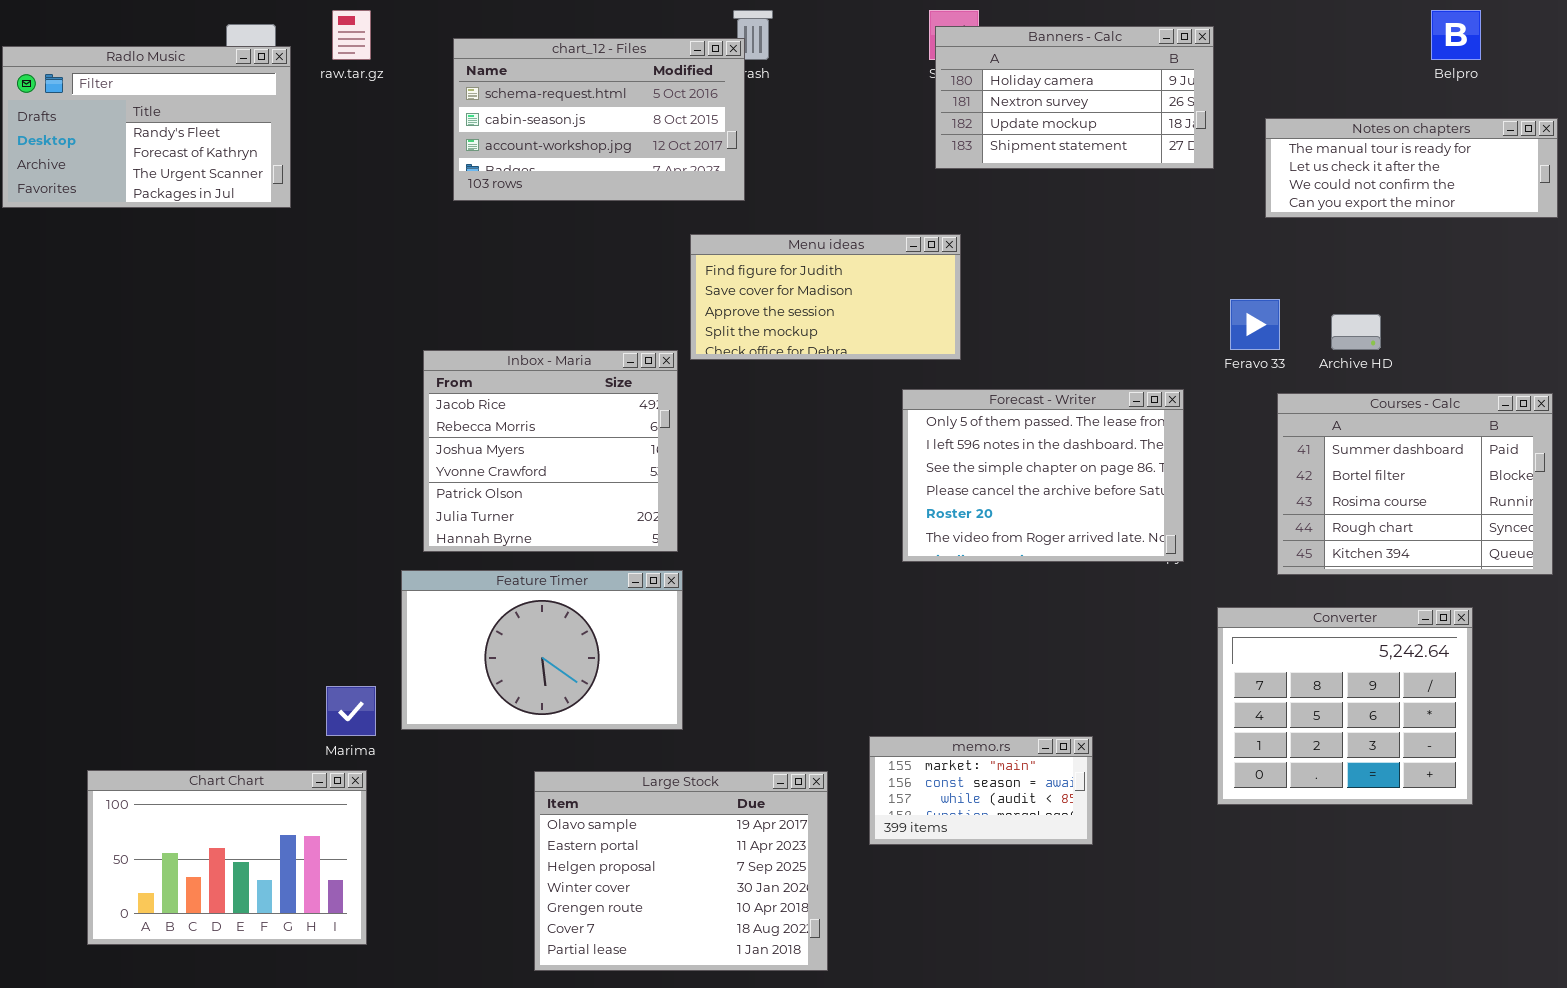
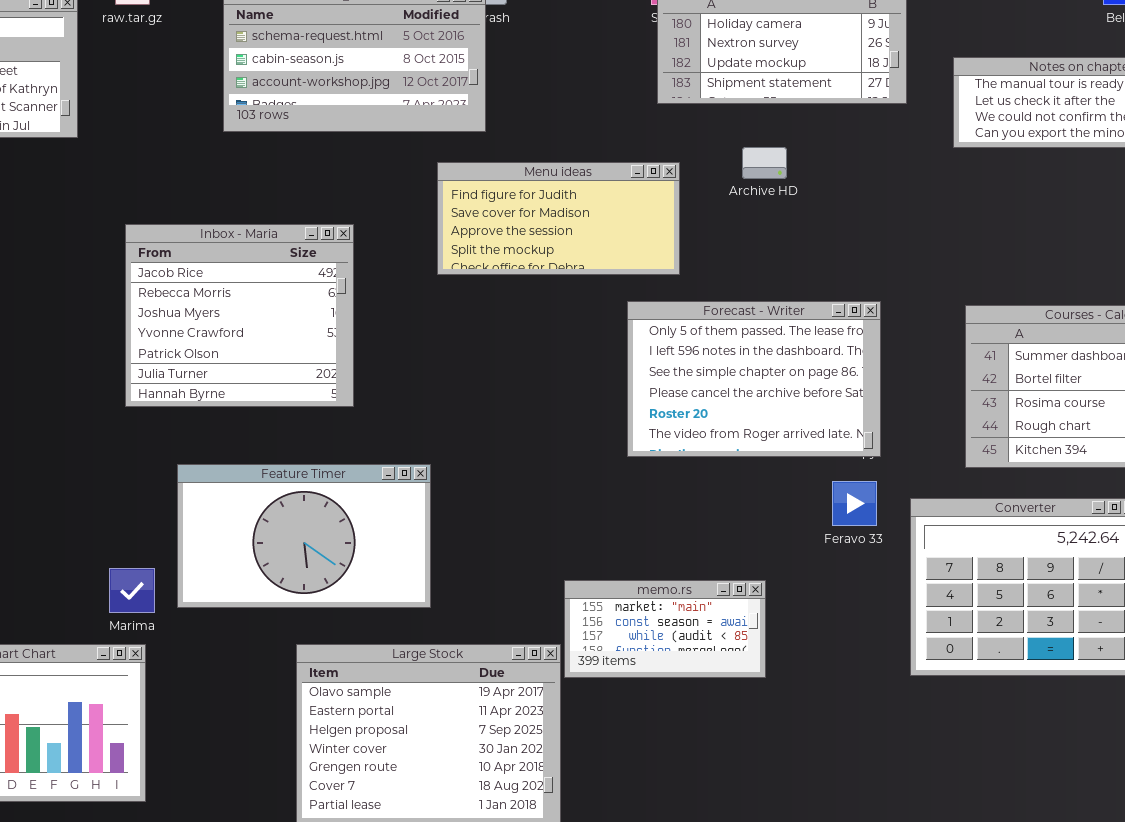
Feravo 33: [1230,299,1280,350] -> [832,481,877,526], moved
Archive HD: [1331,314,1381,350] -> [742,147,787,179], moved
Inbox - Maria: [423,350,678,552] -> [125,224,354,407], moved
memo.rs: [869,736,1093,845] -> [564,580,766,678], moved

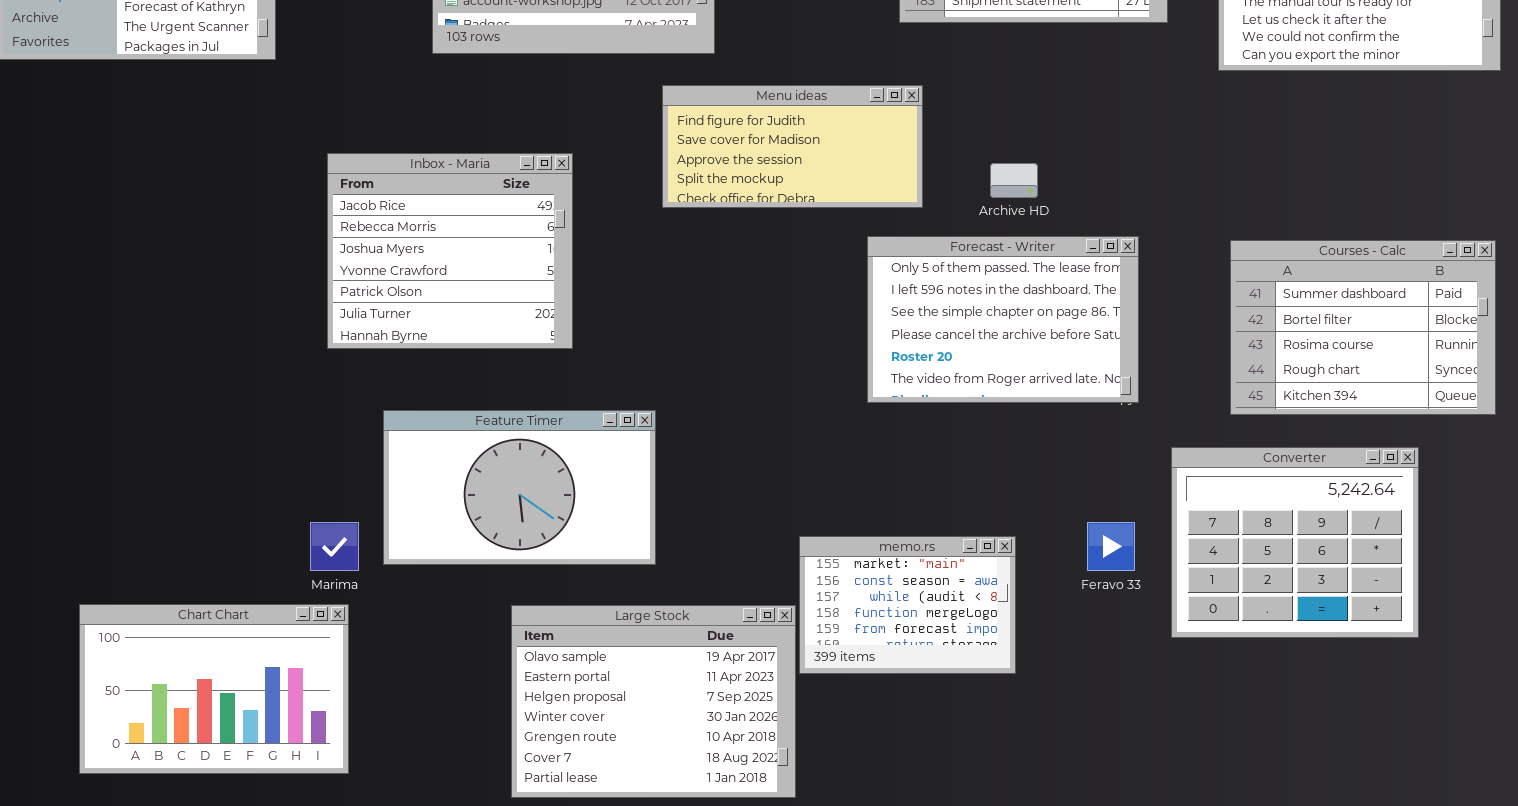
Archive HD: [742,147,787,179] -> [990,163,1038,198], moved
Feravo 33: [832,481,877,526] -> [1087,522,1135,571], moved
memo.rs: [564,580,766,678] -> [799,536,1016,674], resized

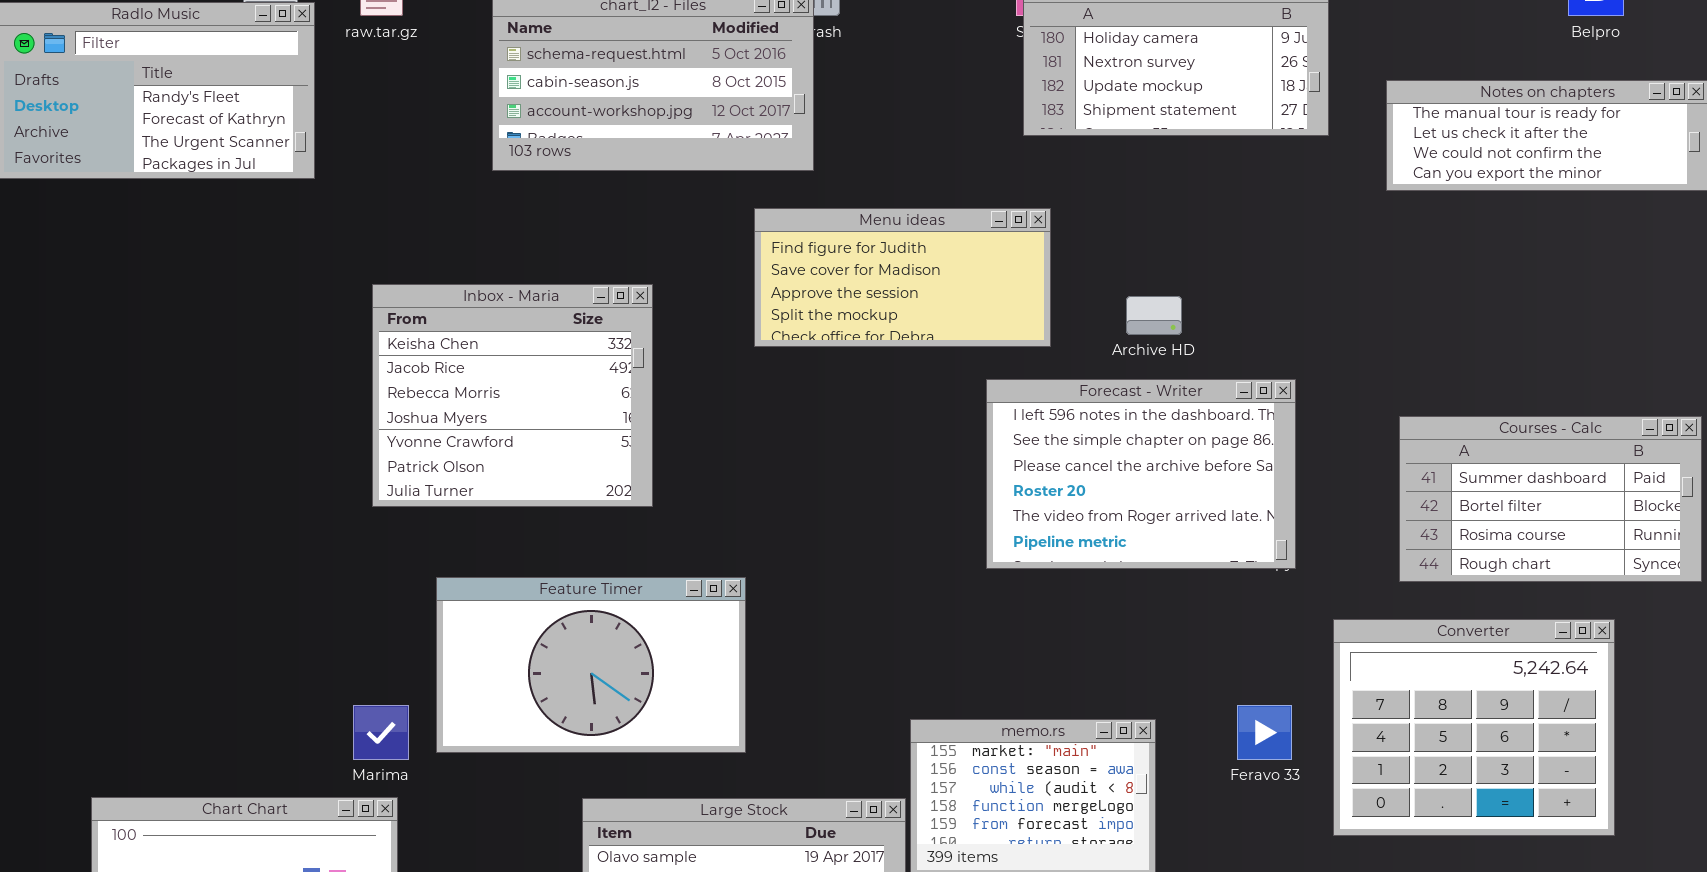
Inbox - Maria: [327,153,573,349] -> [372,284,653,507], scrolled up 1 row
Forecast - Writer: [867,236,1139,403] -> [986,379,1296,569], scrolled down 1 row
Courses - Calc: [1230,240,1496,415] -> [1399,416,1702,582], resized

